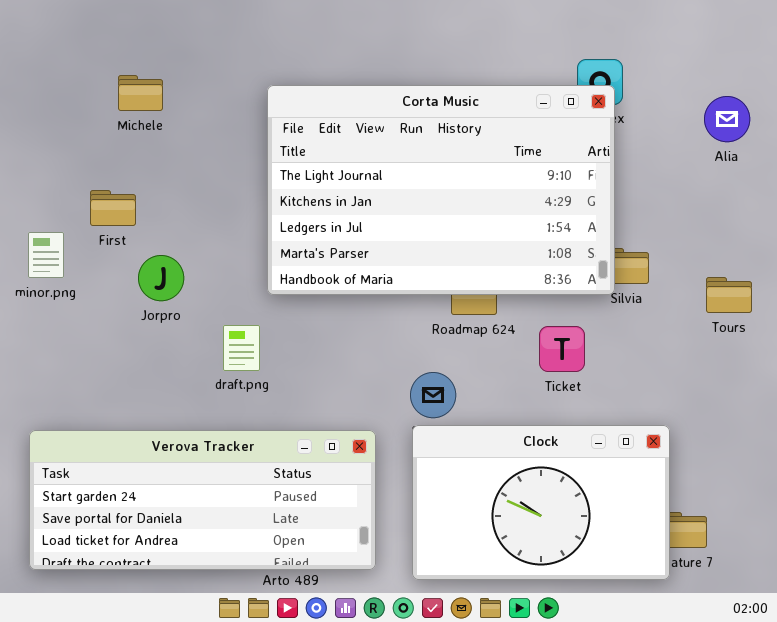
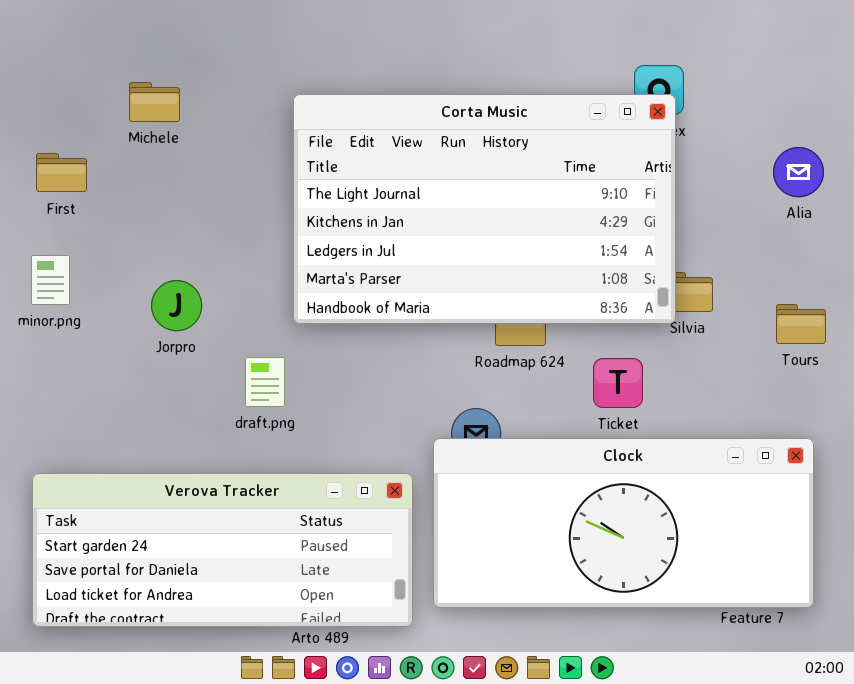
Alia: [704,96,750,142] -> [773,147,824,197], moved
First: [90,190,136,226] -> [36,153,87,192], moved
Clock: [412,425,670,580] -> [433,438,814,608], moved, resized

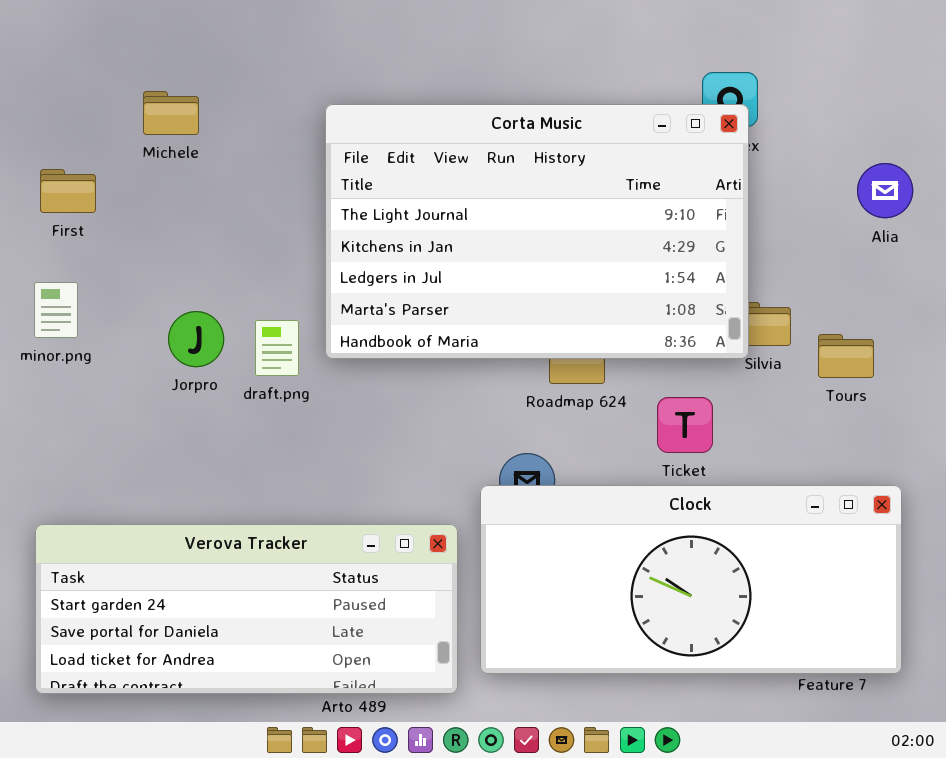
Tours: [776,304,826,344] -> [818,334,874,378], moved
draft.png: [245,357,285,407] -> [255,320,299,376], moved

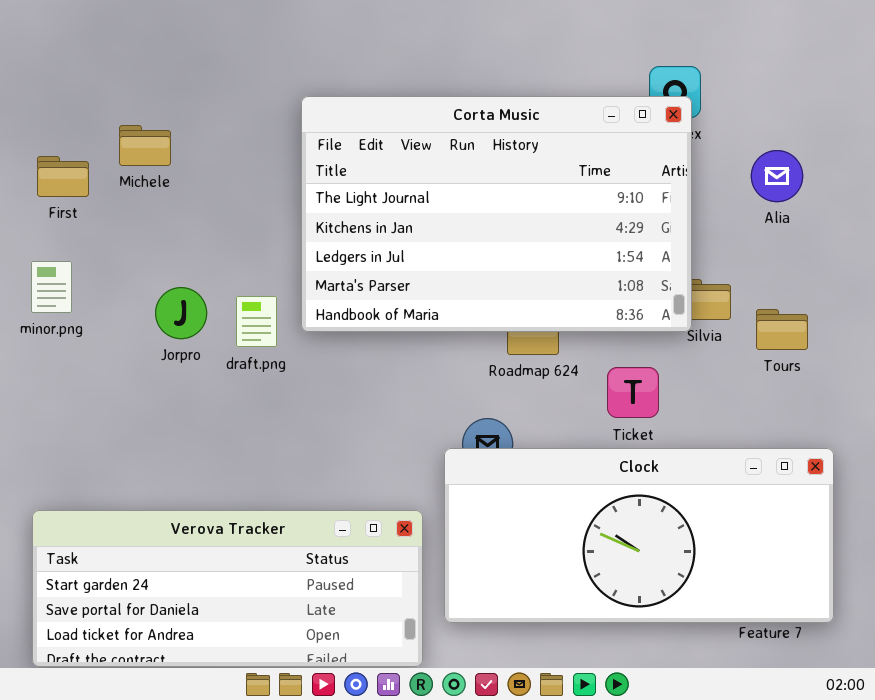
Michele: [143,91,199,135] -> [119,125,171,166], moved
Alia: [857,163,913,218] -> [751,150,803,202], moved
Verova Tracker: [35,524,458,694] -> [32,510,423,667], moved

